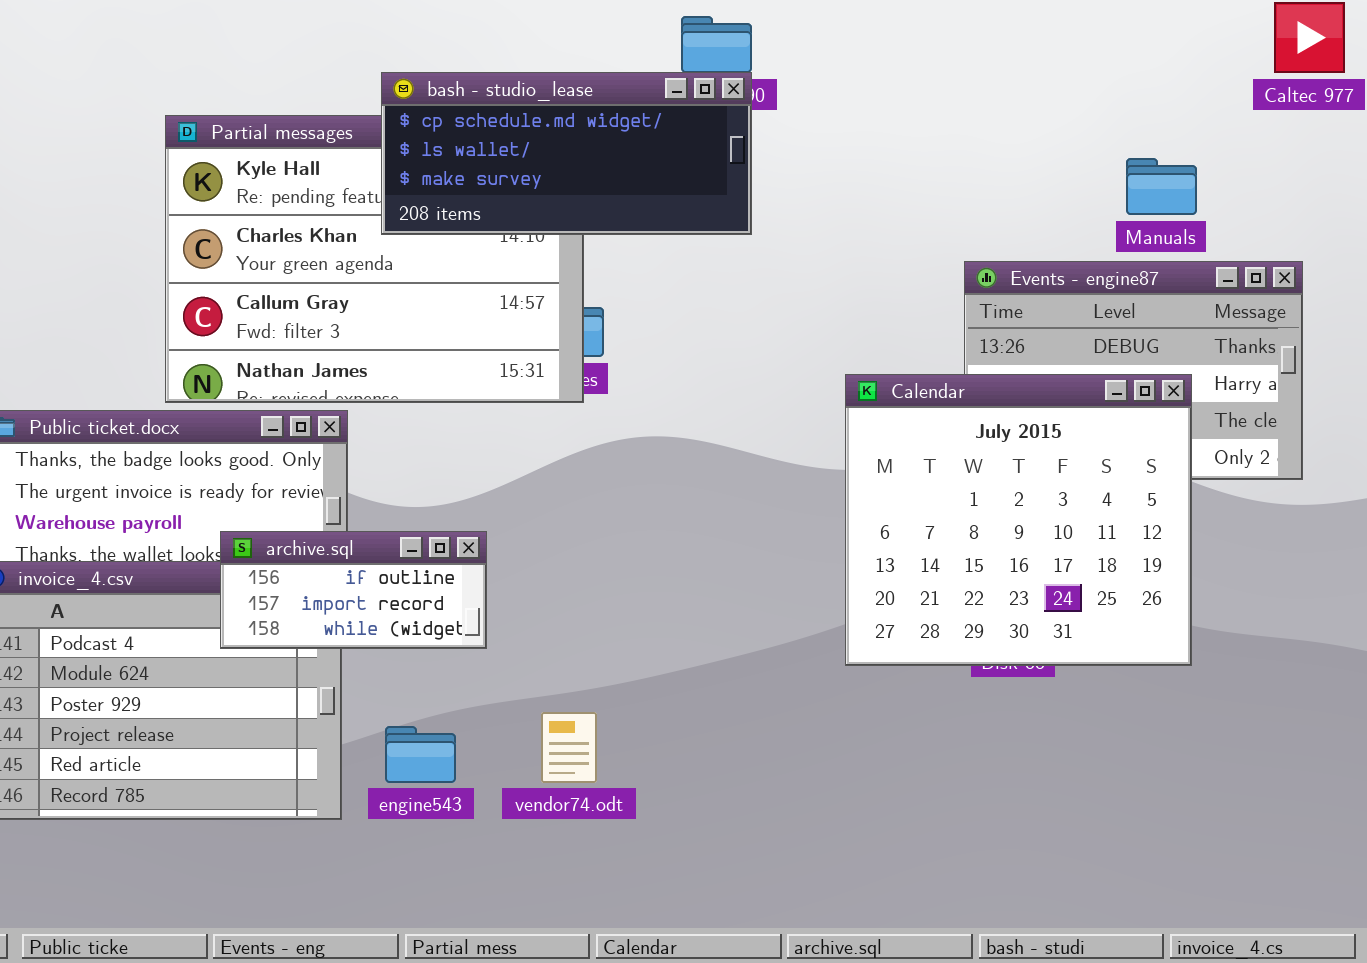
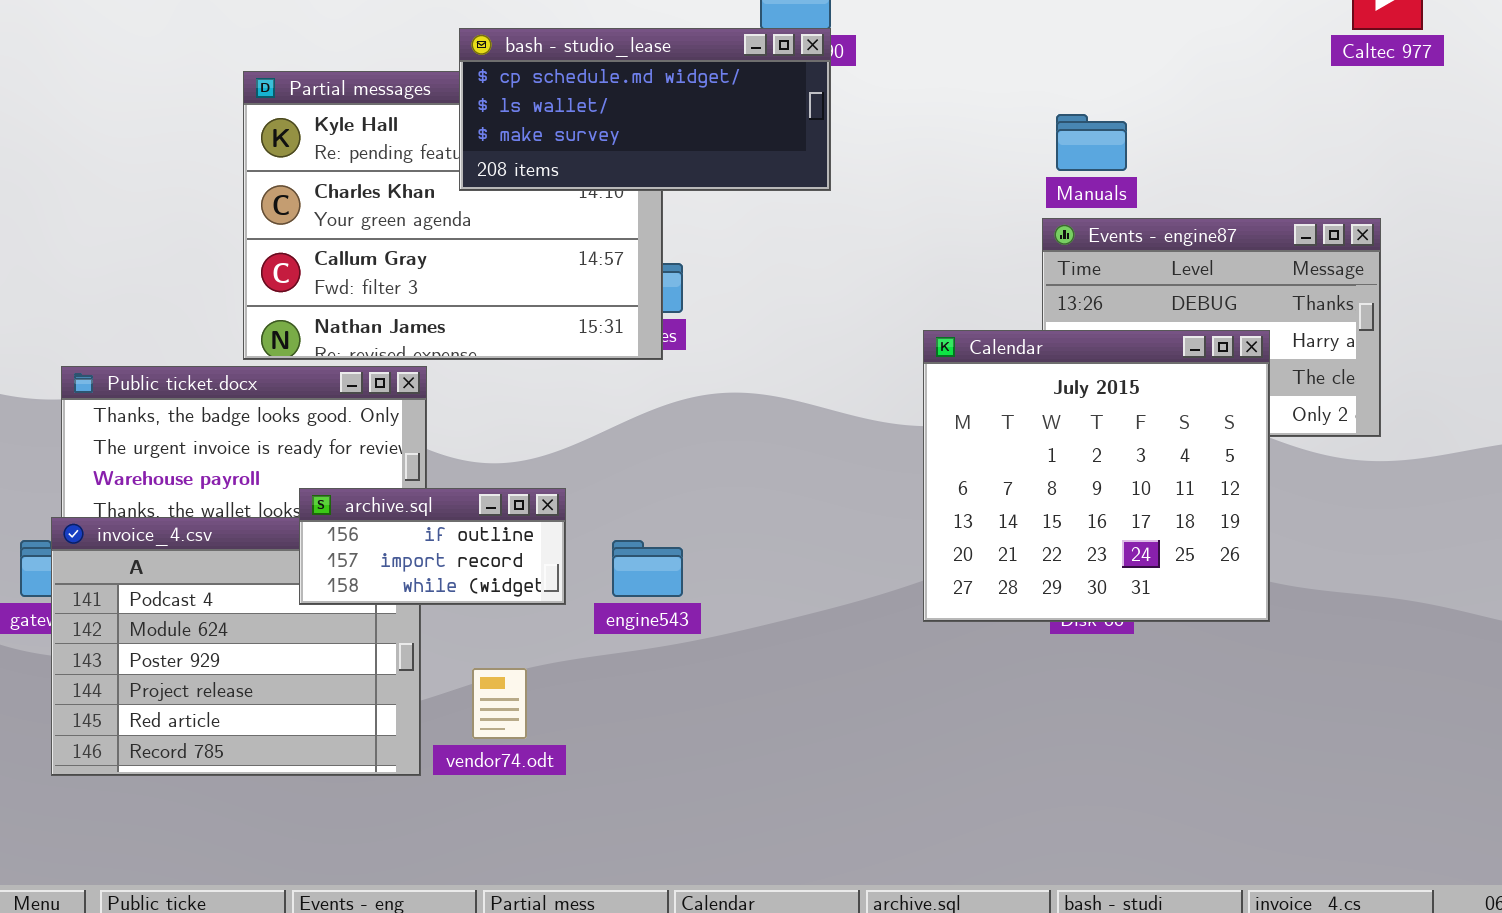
Manuals: [1126,158,1197,215] -> [1056,114,1127,171], moved
vendor74.odt: [541,712,597,783] -> [472,668,527,739], moved
engine543: [385,726,456,783] -> [612,540,683,597], moved

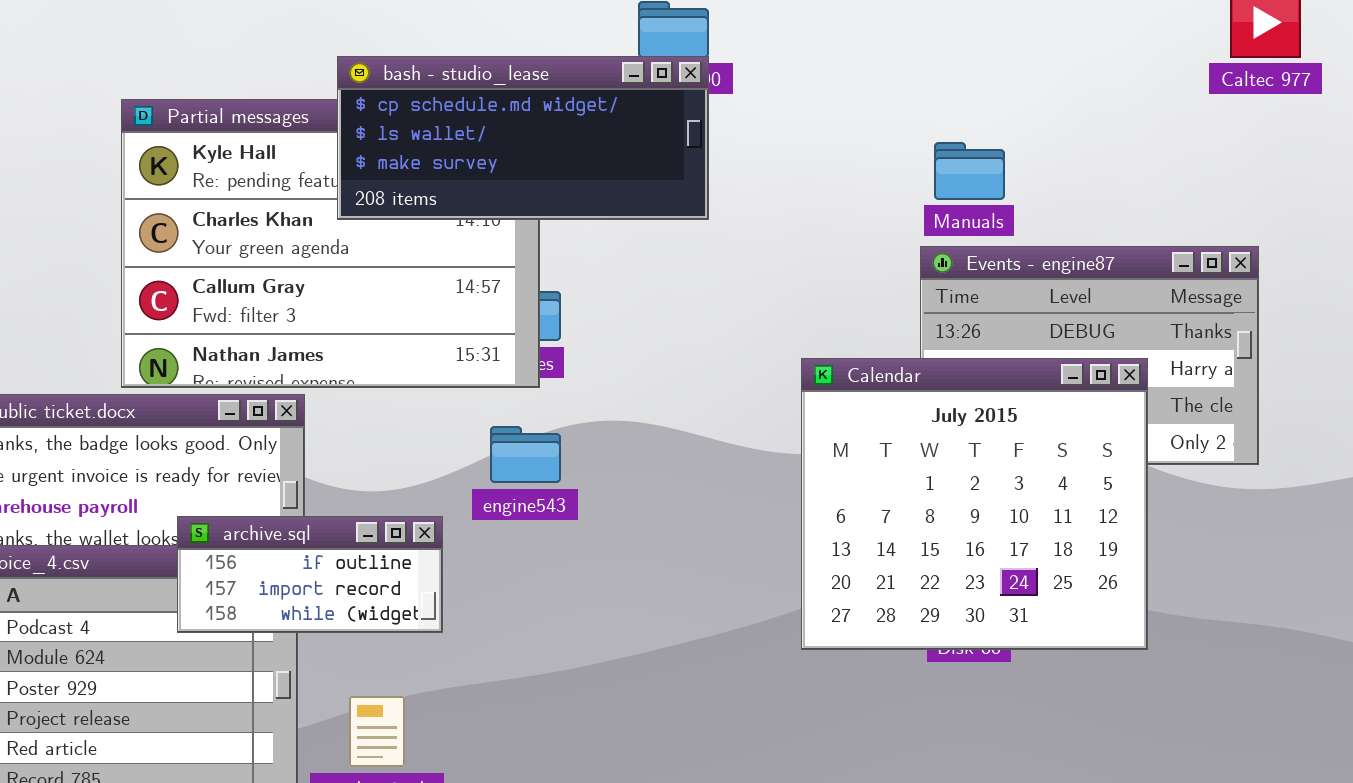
engine543: [612,540,683,597] -> [490,426,561,483], moved

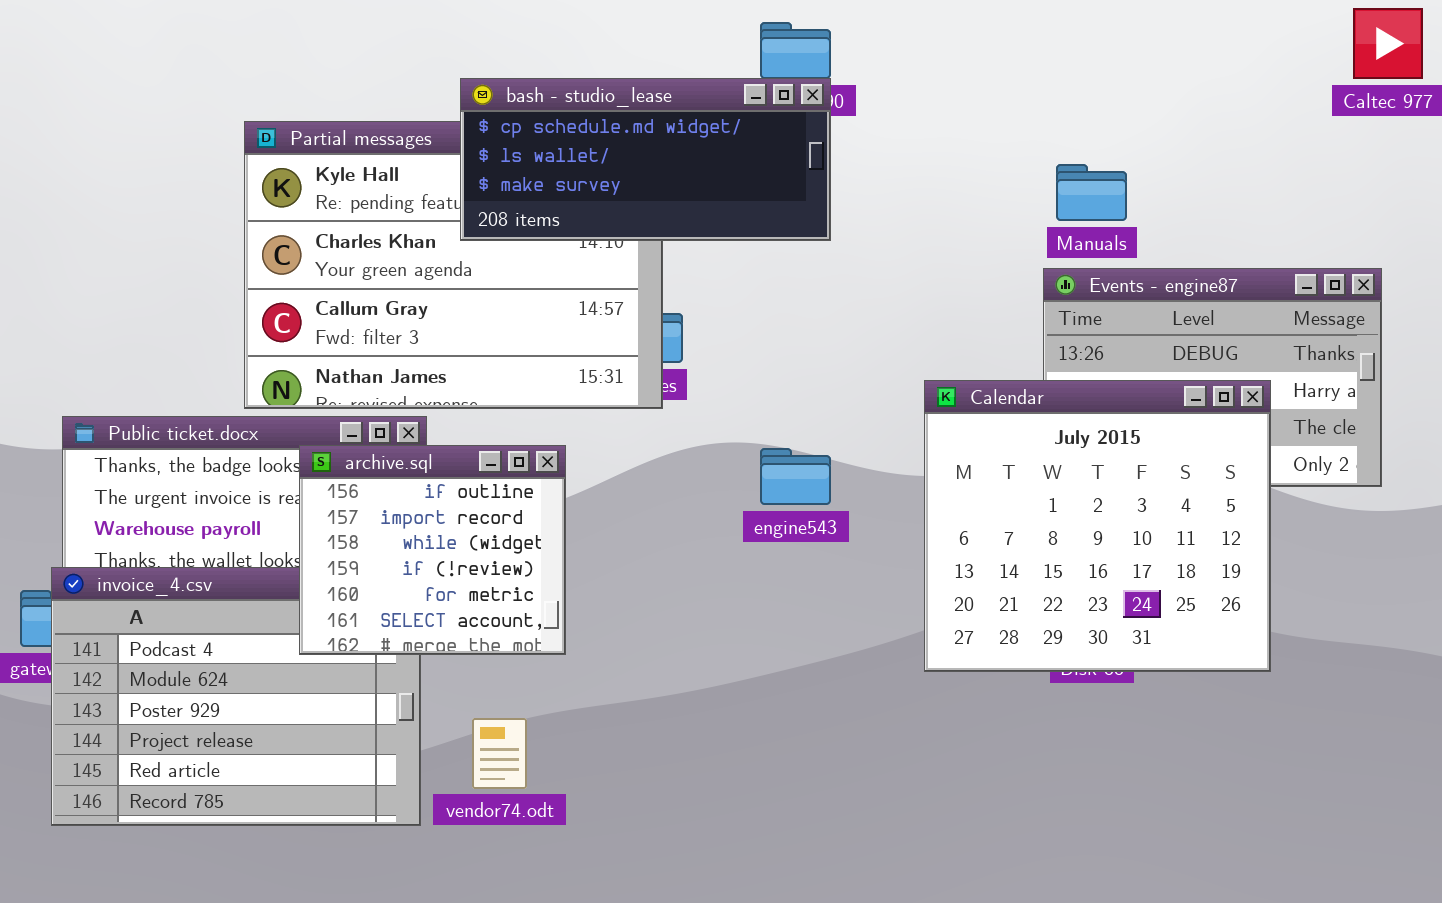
engine543: [490,426,561,483] -> [760,448,831,505], moved
archive.sql: [177,516,443,633] -> [299,445,566,655], resized

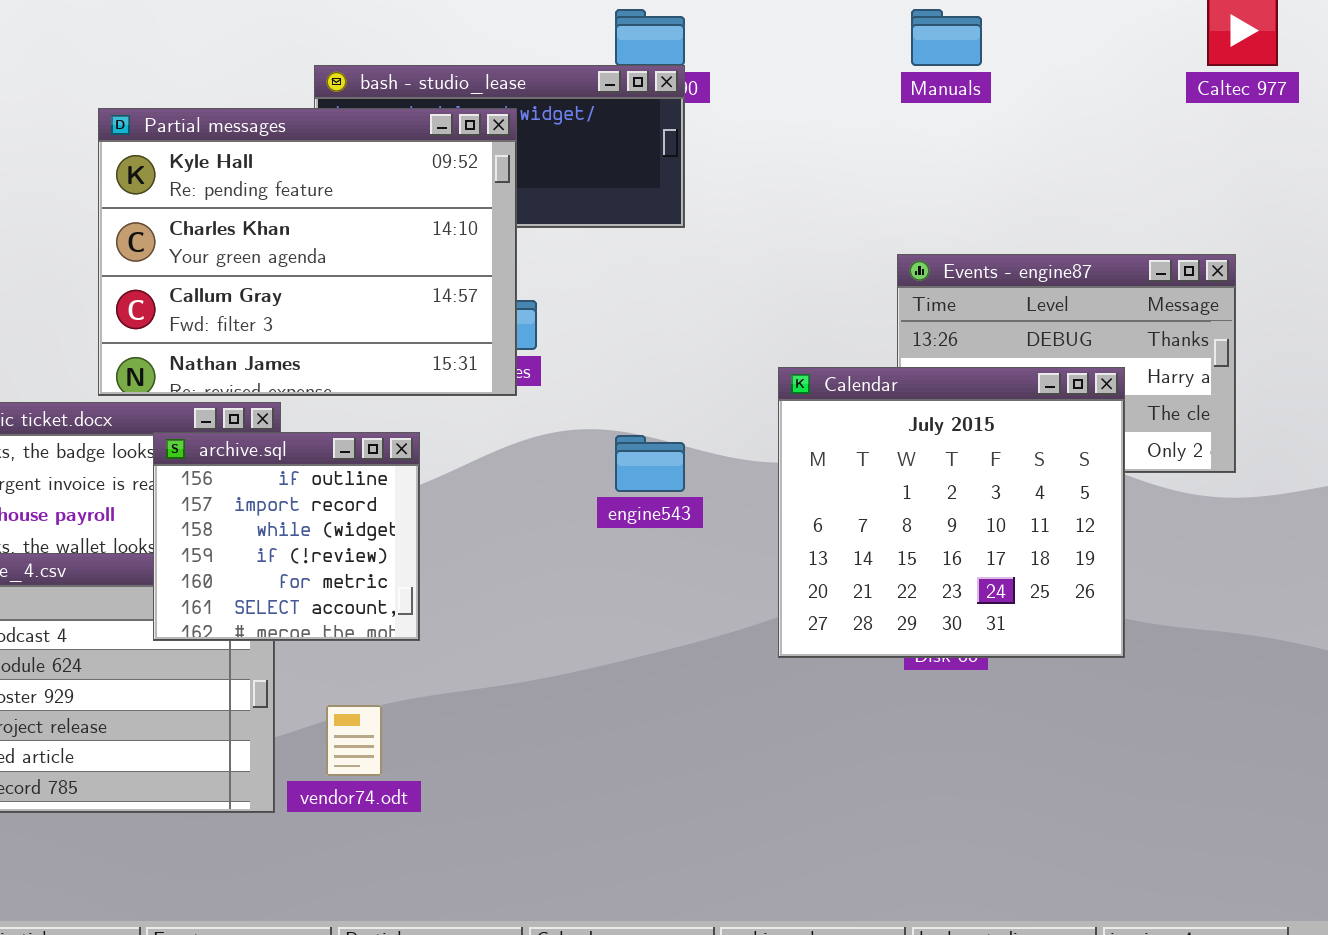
Partial messages: [244,121,663,409] -> [98,108,517,396], raised
Manuals: [1056,164,1127,221] -> [911,9,982,66], moved

